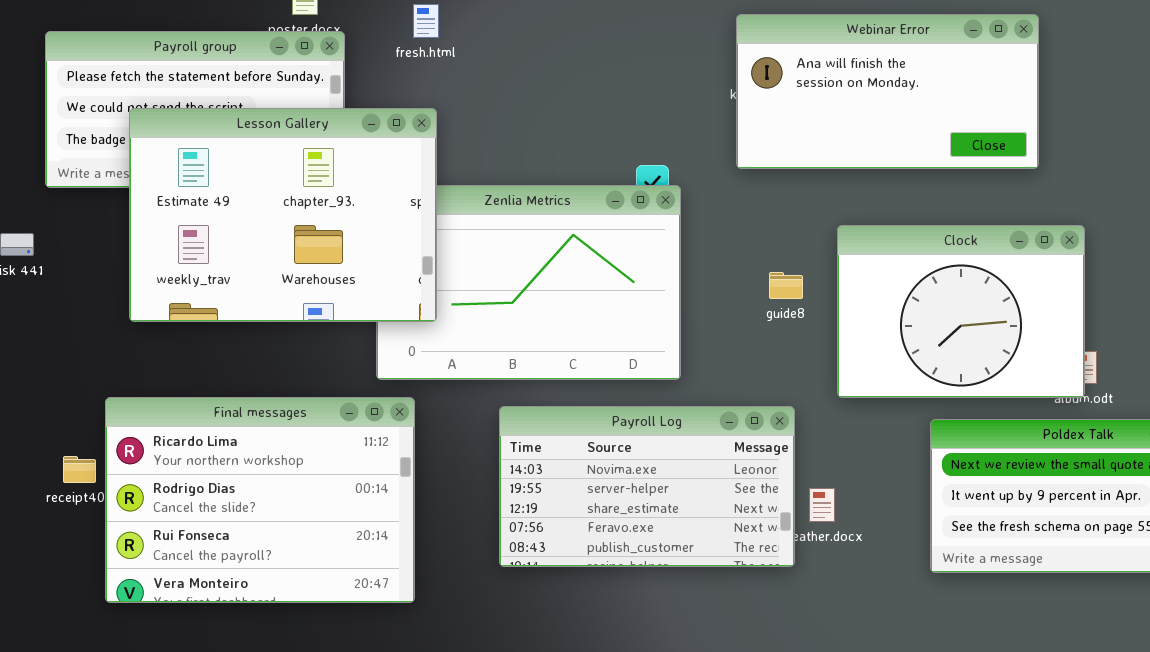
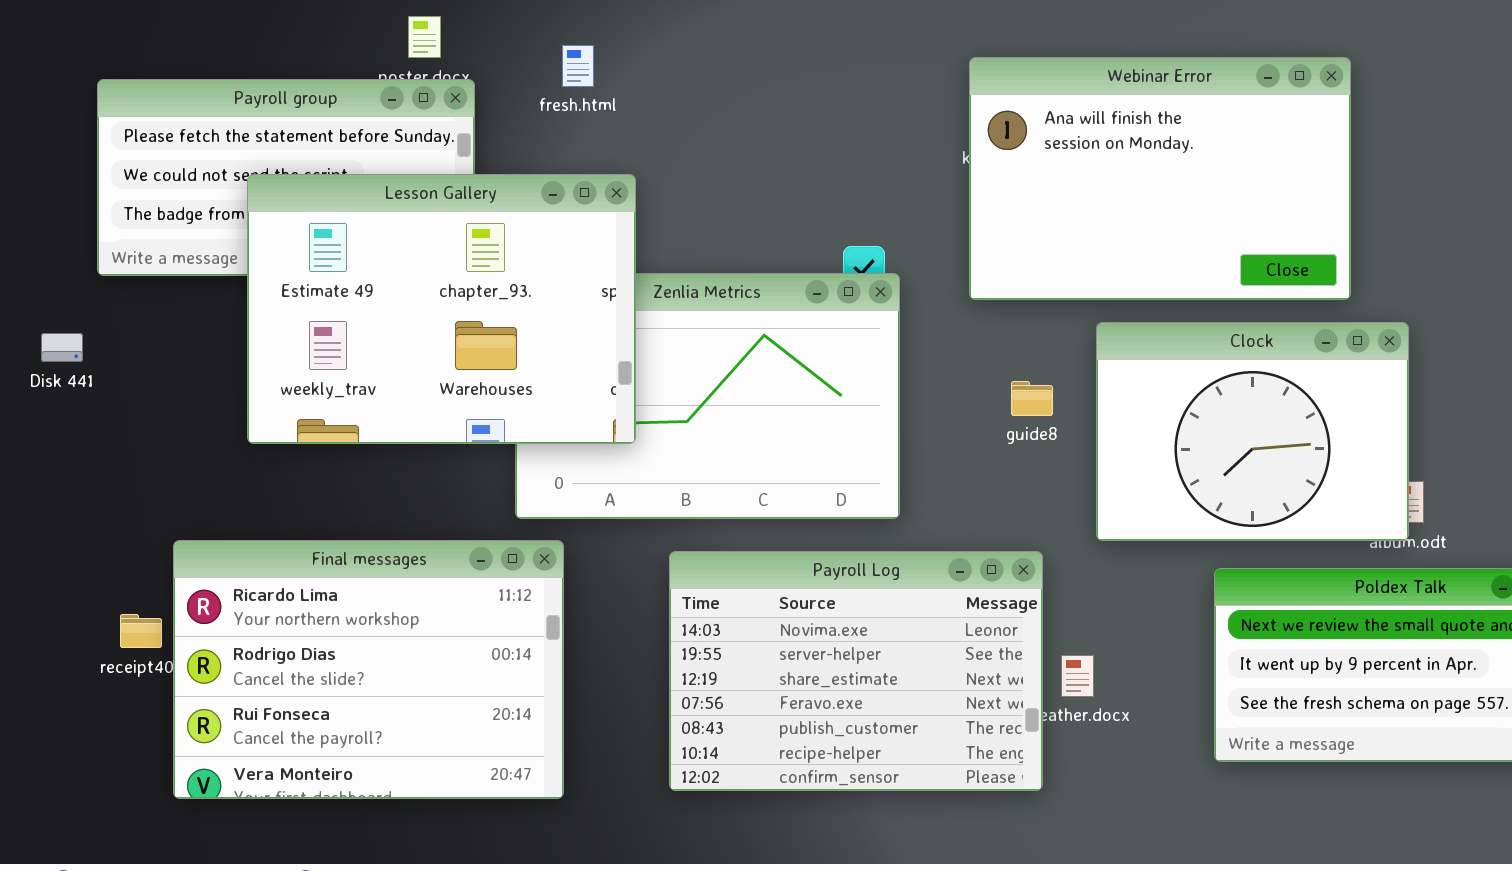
Webinar Error: [736,14,1039,169] -> [969,57,1351,300], resized
Lesson Gallery: [129,108,437,322] -> [247,174,636,444], moved
Payroll Log: [499,406,795,567] -> [669,551,1043,791], resized

